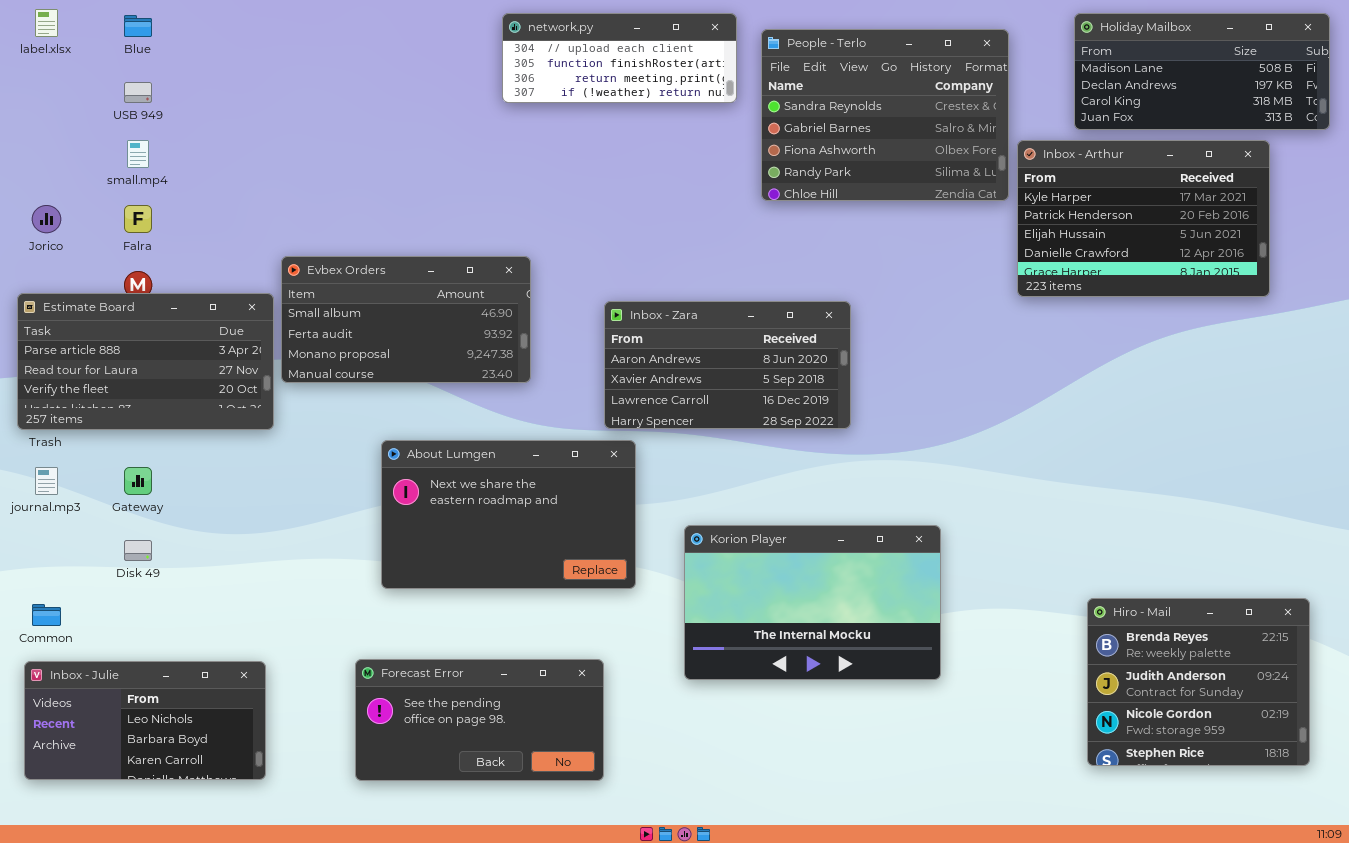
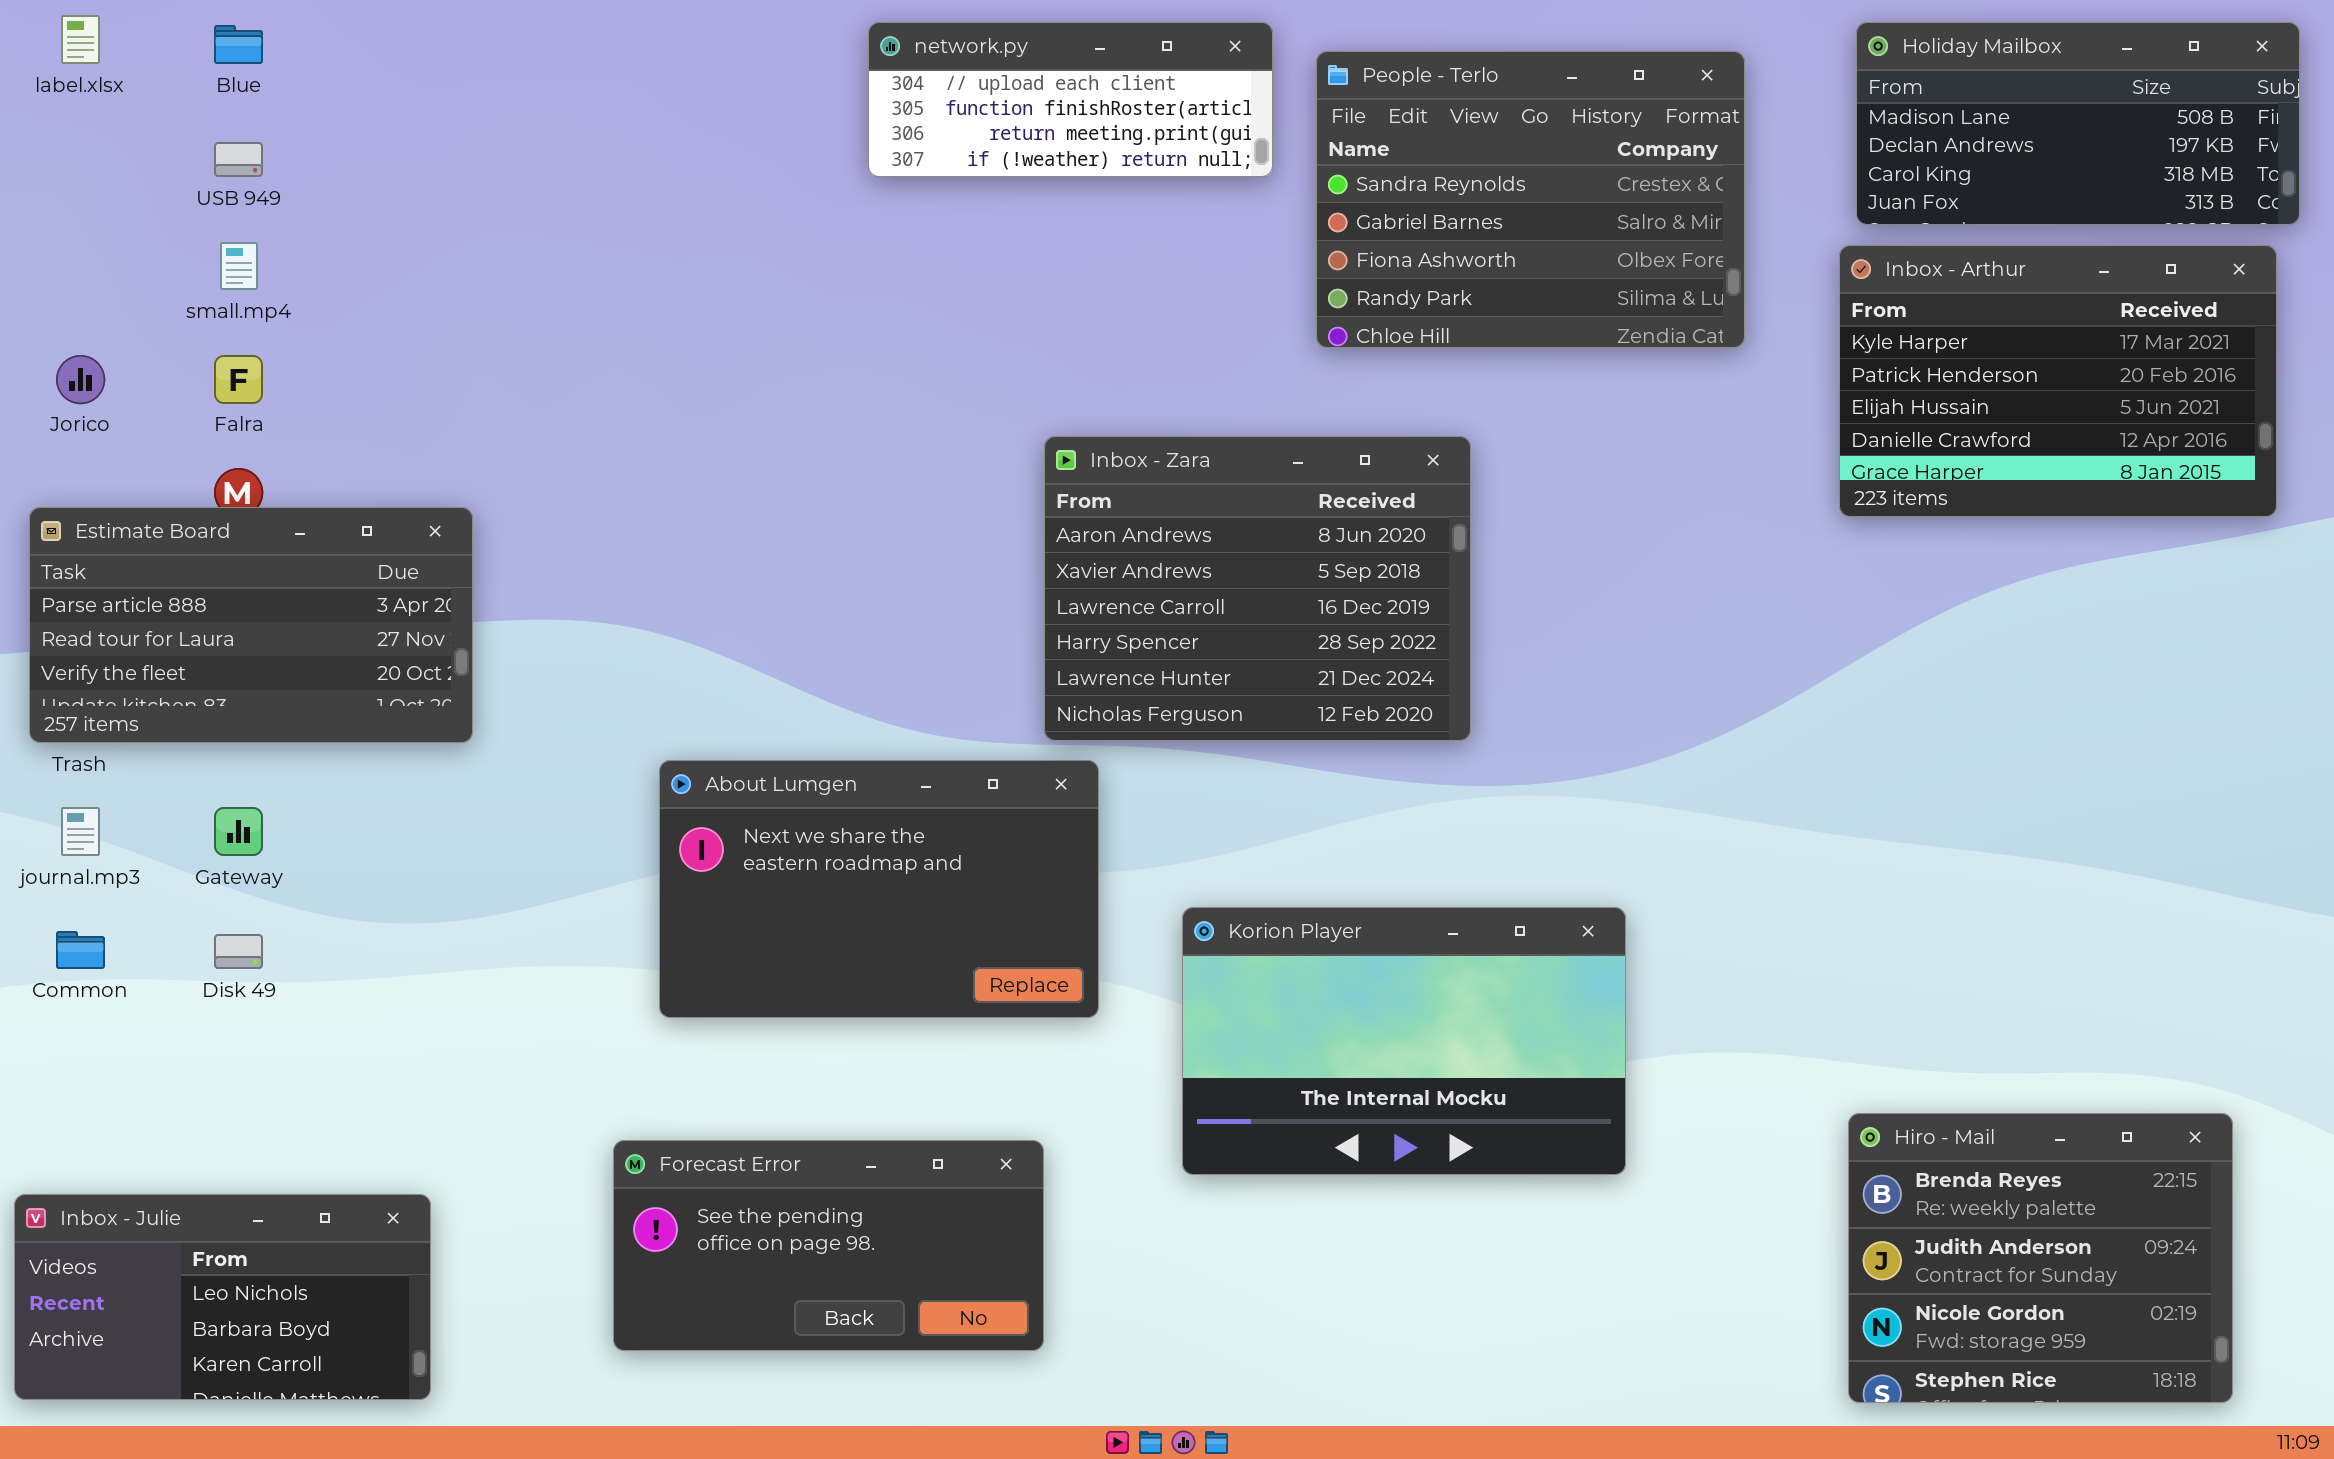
Inbox - Arthur: [1017,140,1270,297] -> [1839,245,2277,517], moved
Evbex Orders: [281,256,531,383] -> none, closed
Inbox - Zara: [604,301,851,429] -> [1044,436,1471,741], resized
Hiro - Mail: [1087,598,1310,766] -> [1848,1113,2233,1403], moved
Common: [32,604,61,626] -> [56,931,105,969], moved
Inbox - Julie: [24,661,266,780] -> [14,1194,431,1400], moved

